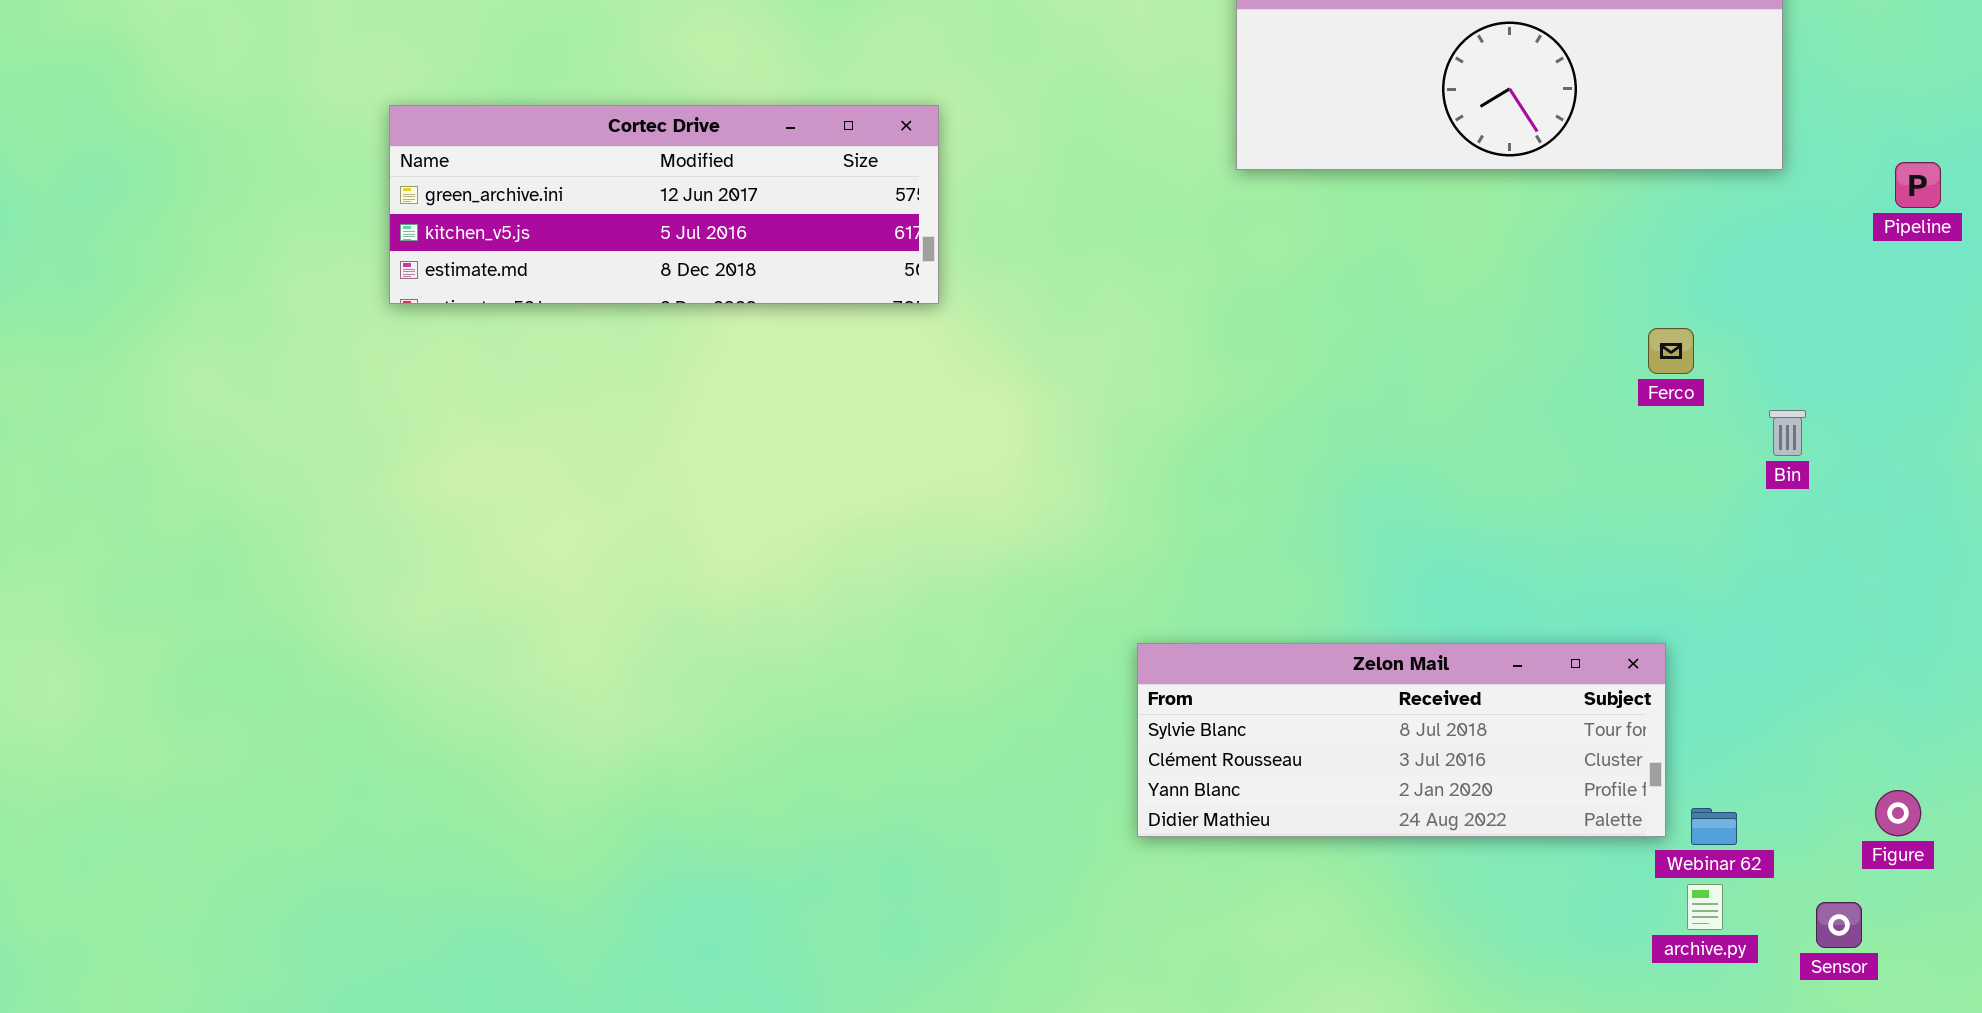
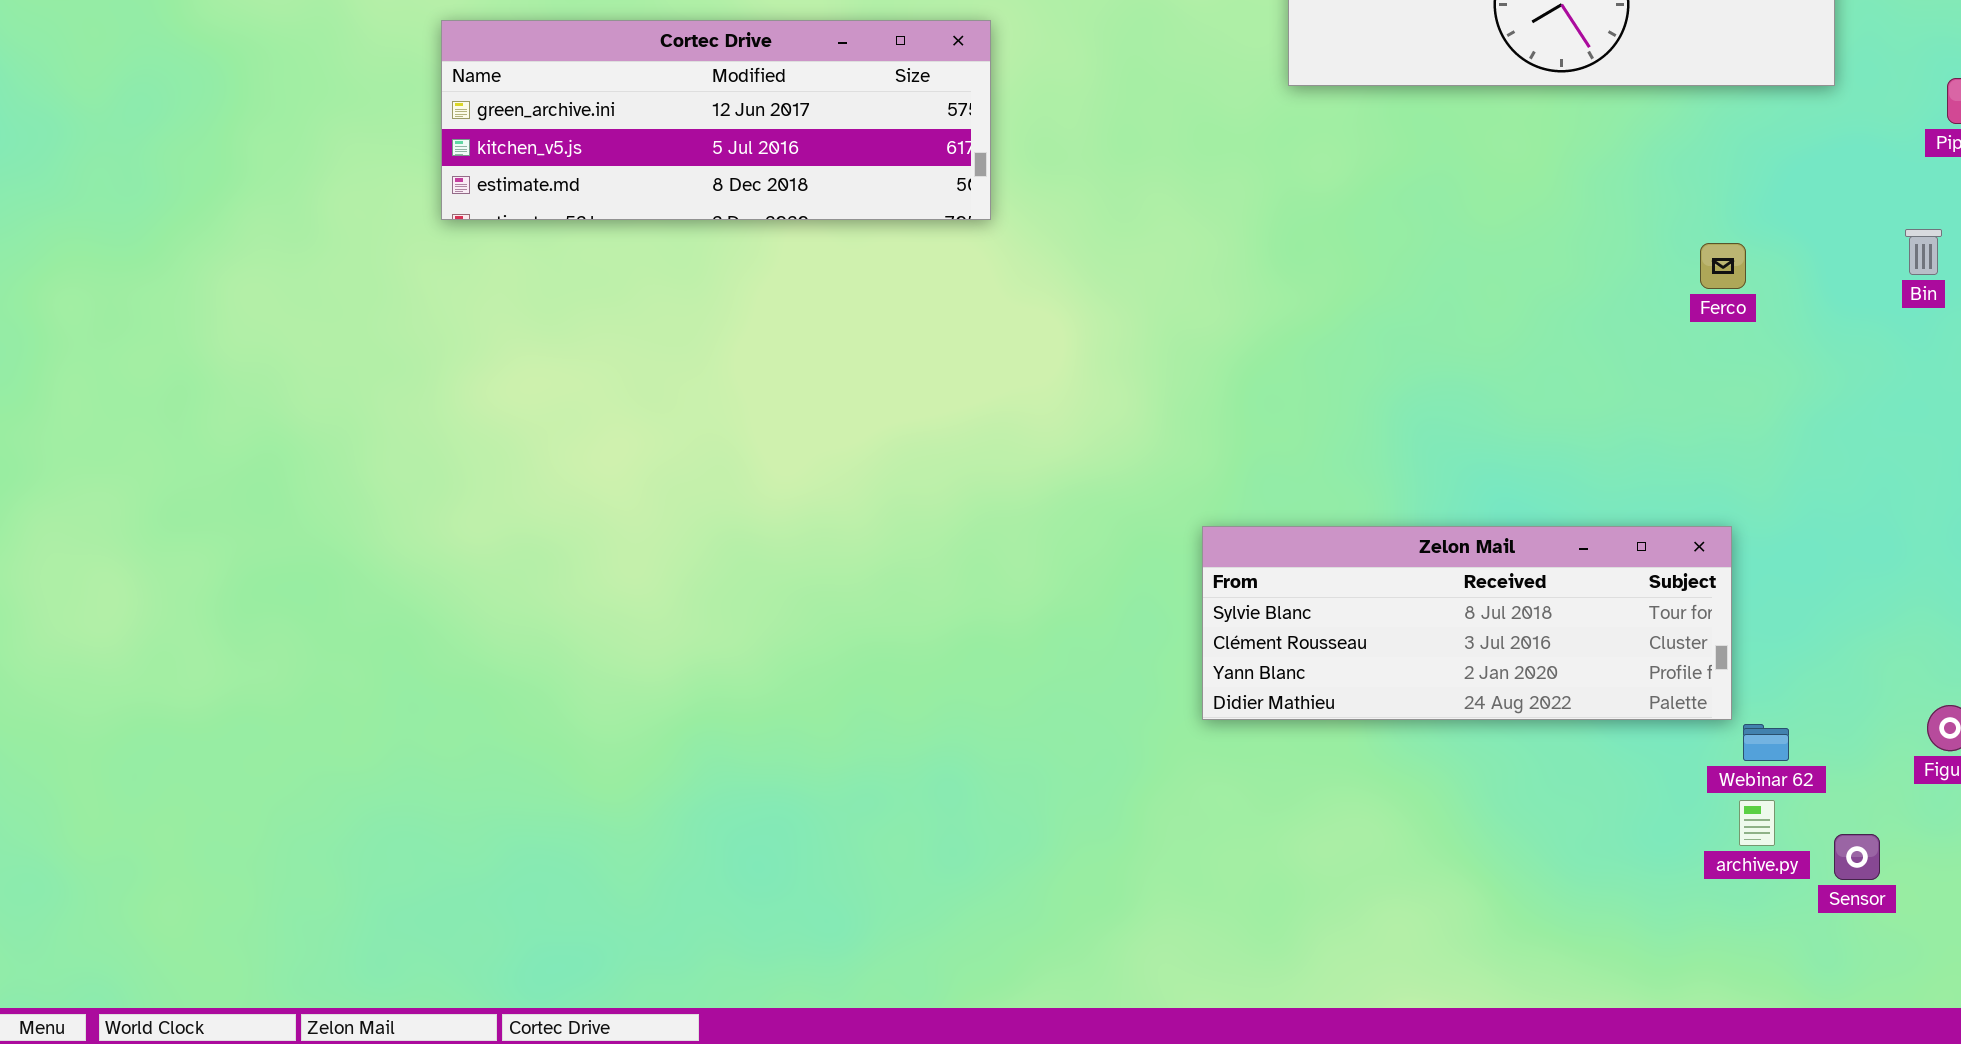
Bin: [1769,410,1806,456] -> [1905,229,1942,275], moved
Zelon Mail: [1137,643,1666,837] -> [1202,526,1732,720], moved
Sensor: [1816,902,1862,948] -> [1834,834,1880,880], moved

